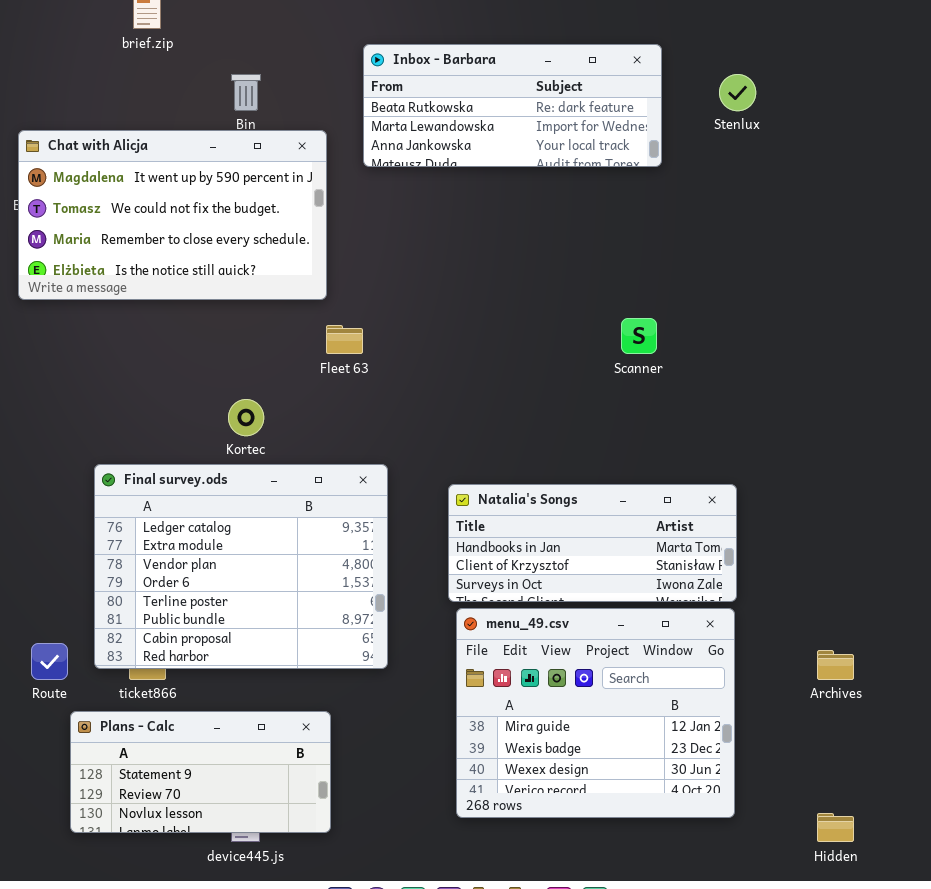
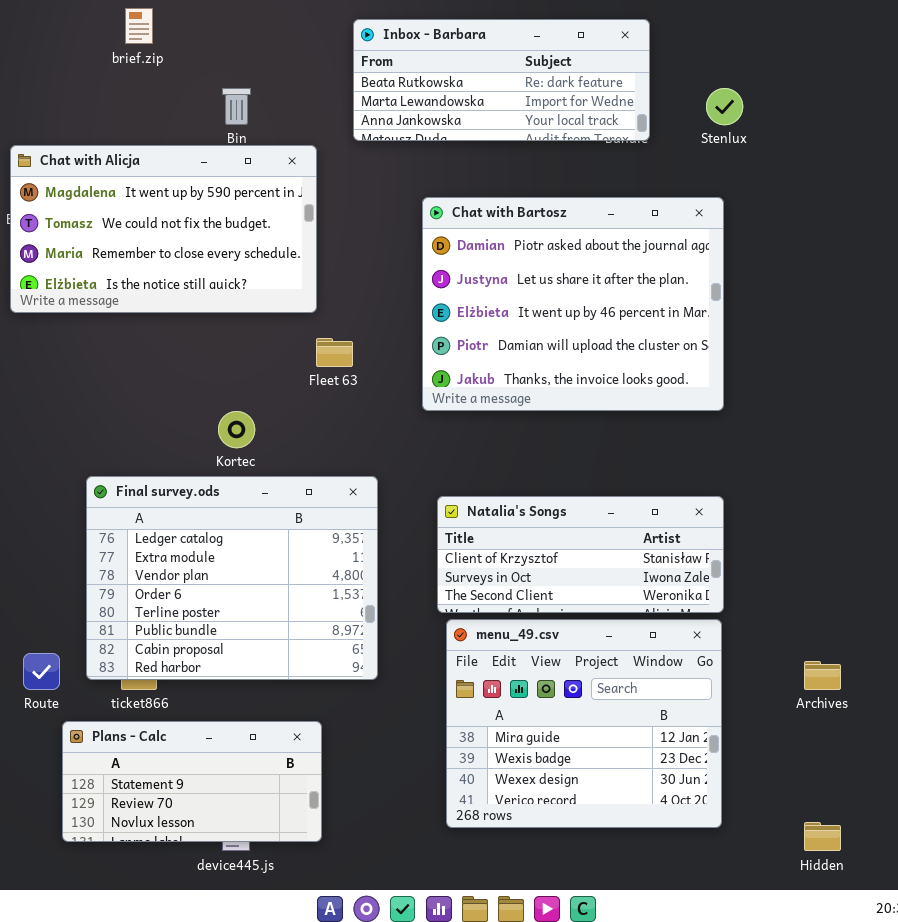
Inbox - Barbara: [363,44,662,167] -> [353,19,650,141], moved
Chat with Bartosz: none -> [422,197,724,411], opened
Natalia's Songs: [448,484,737,602] -> [437,496,724,613], scrolled down 1 row

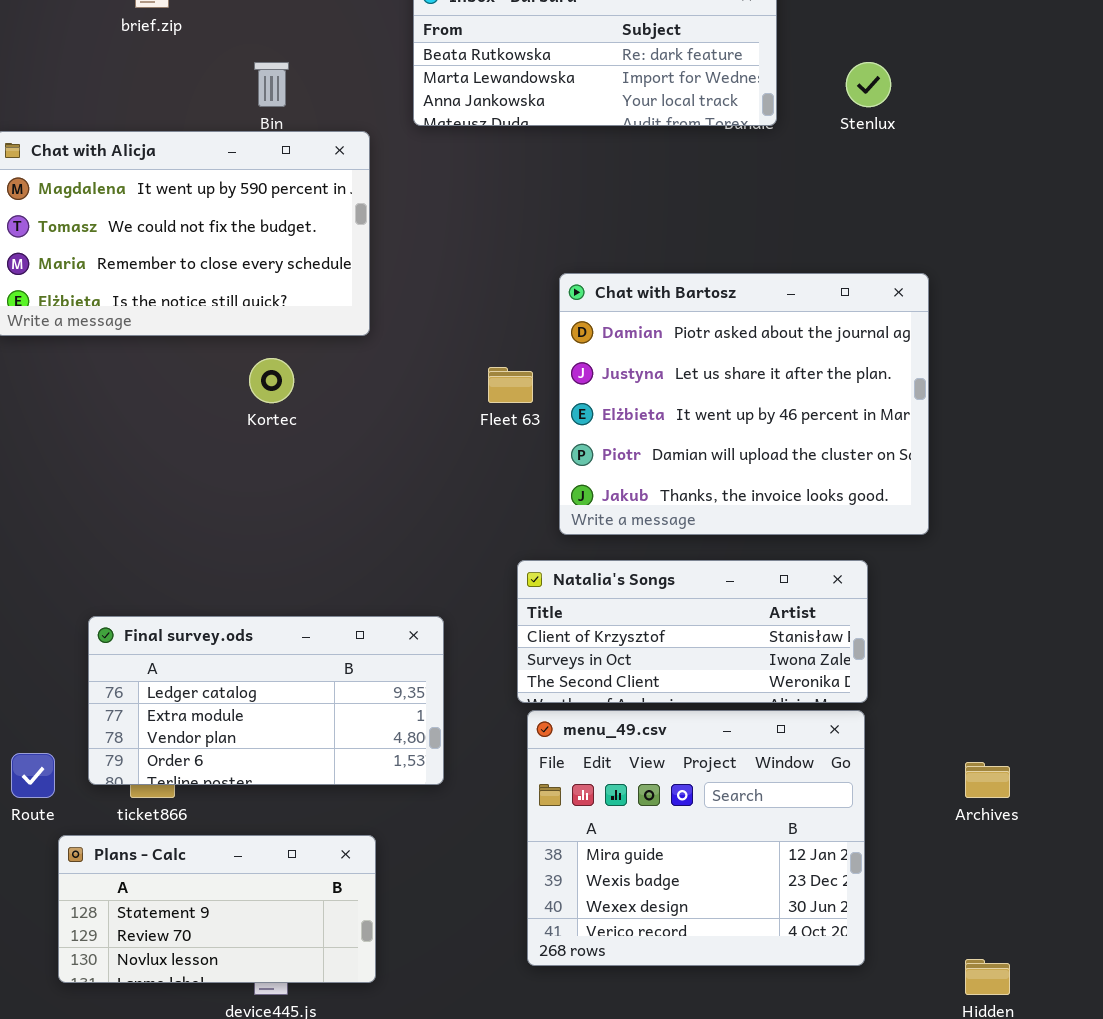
Chat with Bartosz: [422,197,724,411] -> [559,273,929,535], moved
Fleet 63: [316,338,353,367] -> [488,367,533,403], moved
Kortec: [218,411,255,448] -> [249,358,294,403], moved
Final survey.ods: [86,476,378,680] -> [88,616,444,785], resized

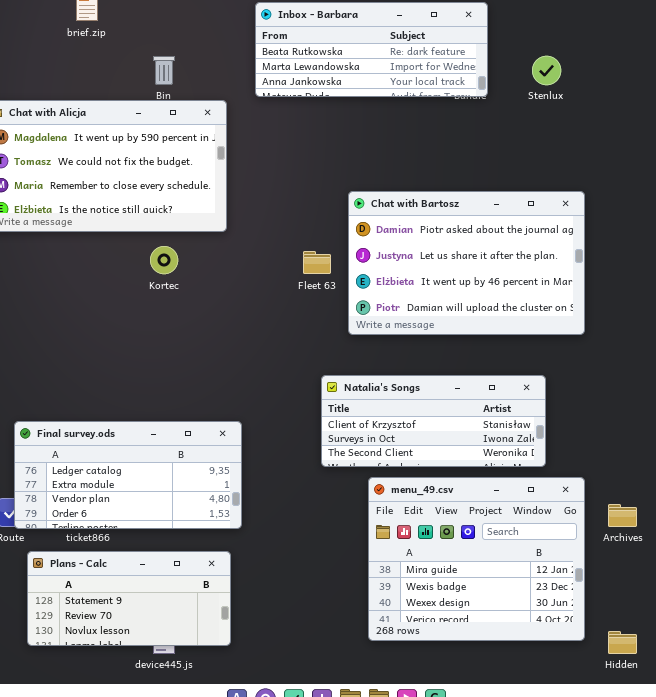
Chat with Bartosz: [559,273,929,535] -> [348,191,585,335], resized
Final survey.ods: [88,616,444,785] -> [14,421,242,529], moved
menu_49.csv: [527,710,865,966] -> [368,477,585,641], moved

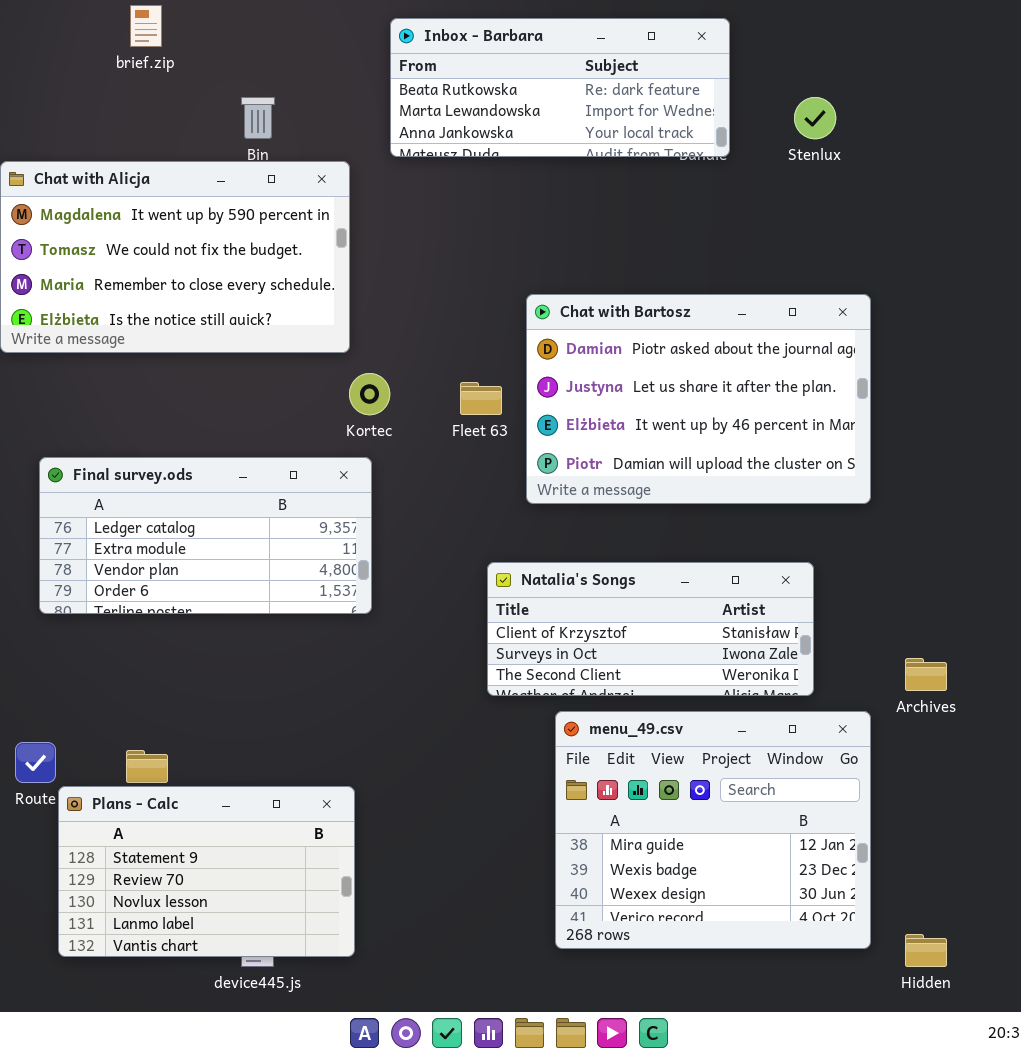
Kortec: [150,246,178,274] -> [349,373,390,415], moved
Final survey.ods: [14,421,242,529] -> [39,457,372,614], moved
Archives: [608,504,637,527] -> [905,658,947,691], moved
Plans - Calc: [27,551,231,646] -> [58,786,355,957], resized

